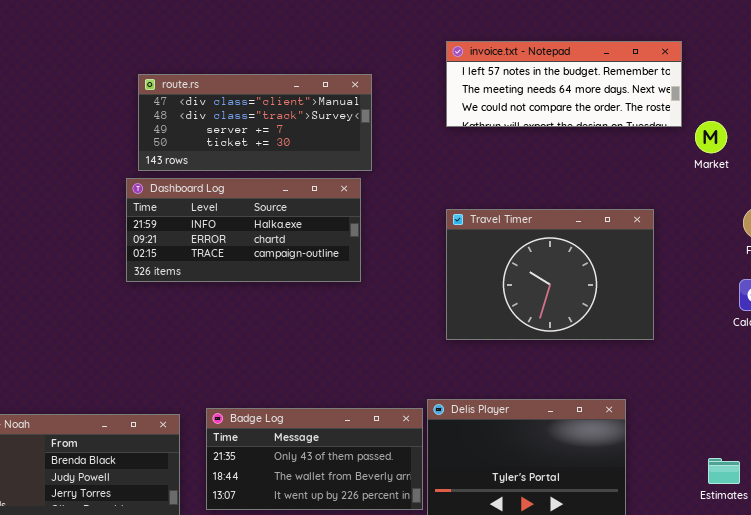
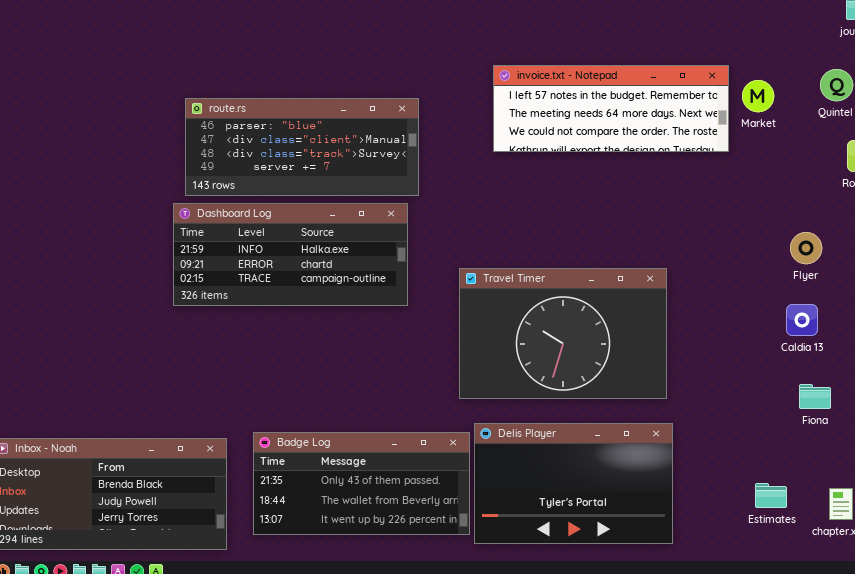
route.rs: [138,74,372,171] -> [185,98,419,196], scrolled up 1 row
Market: [695,121,727,153] -> [742,80,774,112], moved
Travel Timer: [446,209,654,340] -> [459,268,667,399], moved

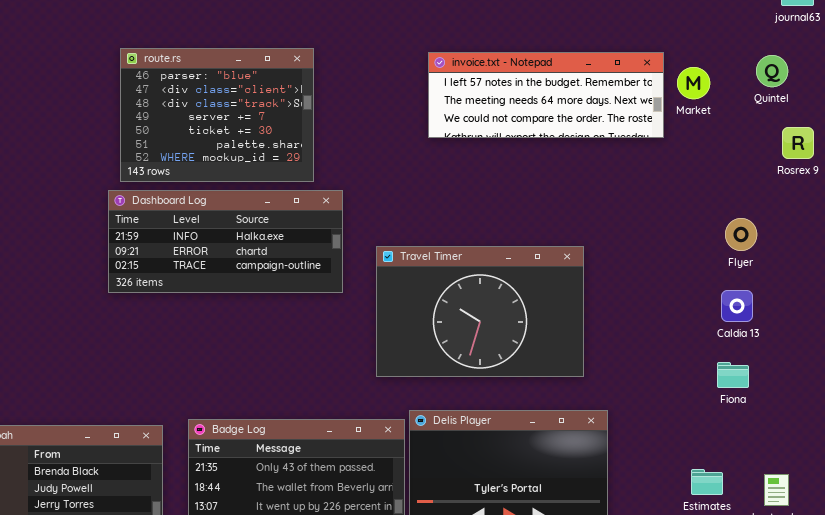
route.rs: [185,98,419,196] -> [120,48,314,182], resized
Travel Timer: [459,268,667,399] -> [376,246,584,377], moved
Fiona: [799,384,831,409] -> [717,362,749,388], moved

